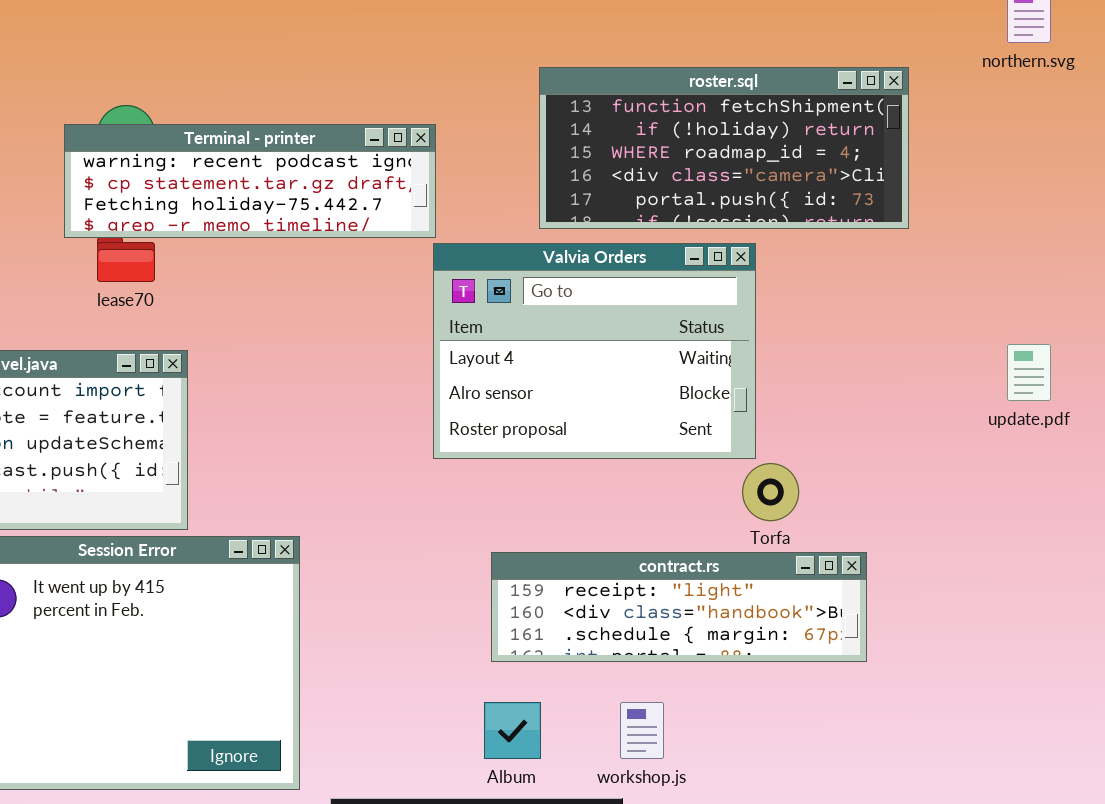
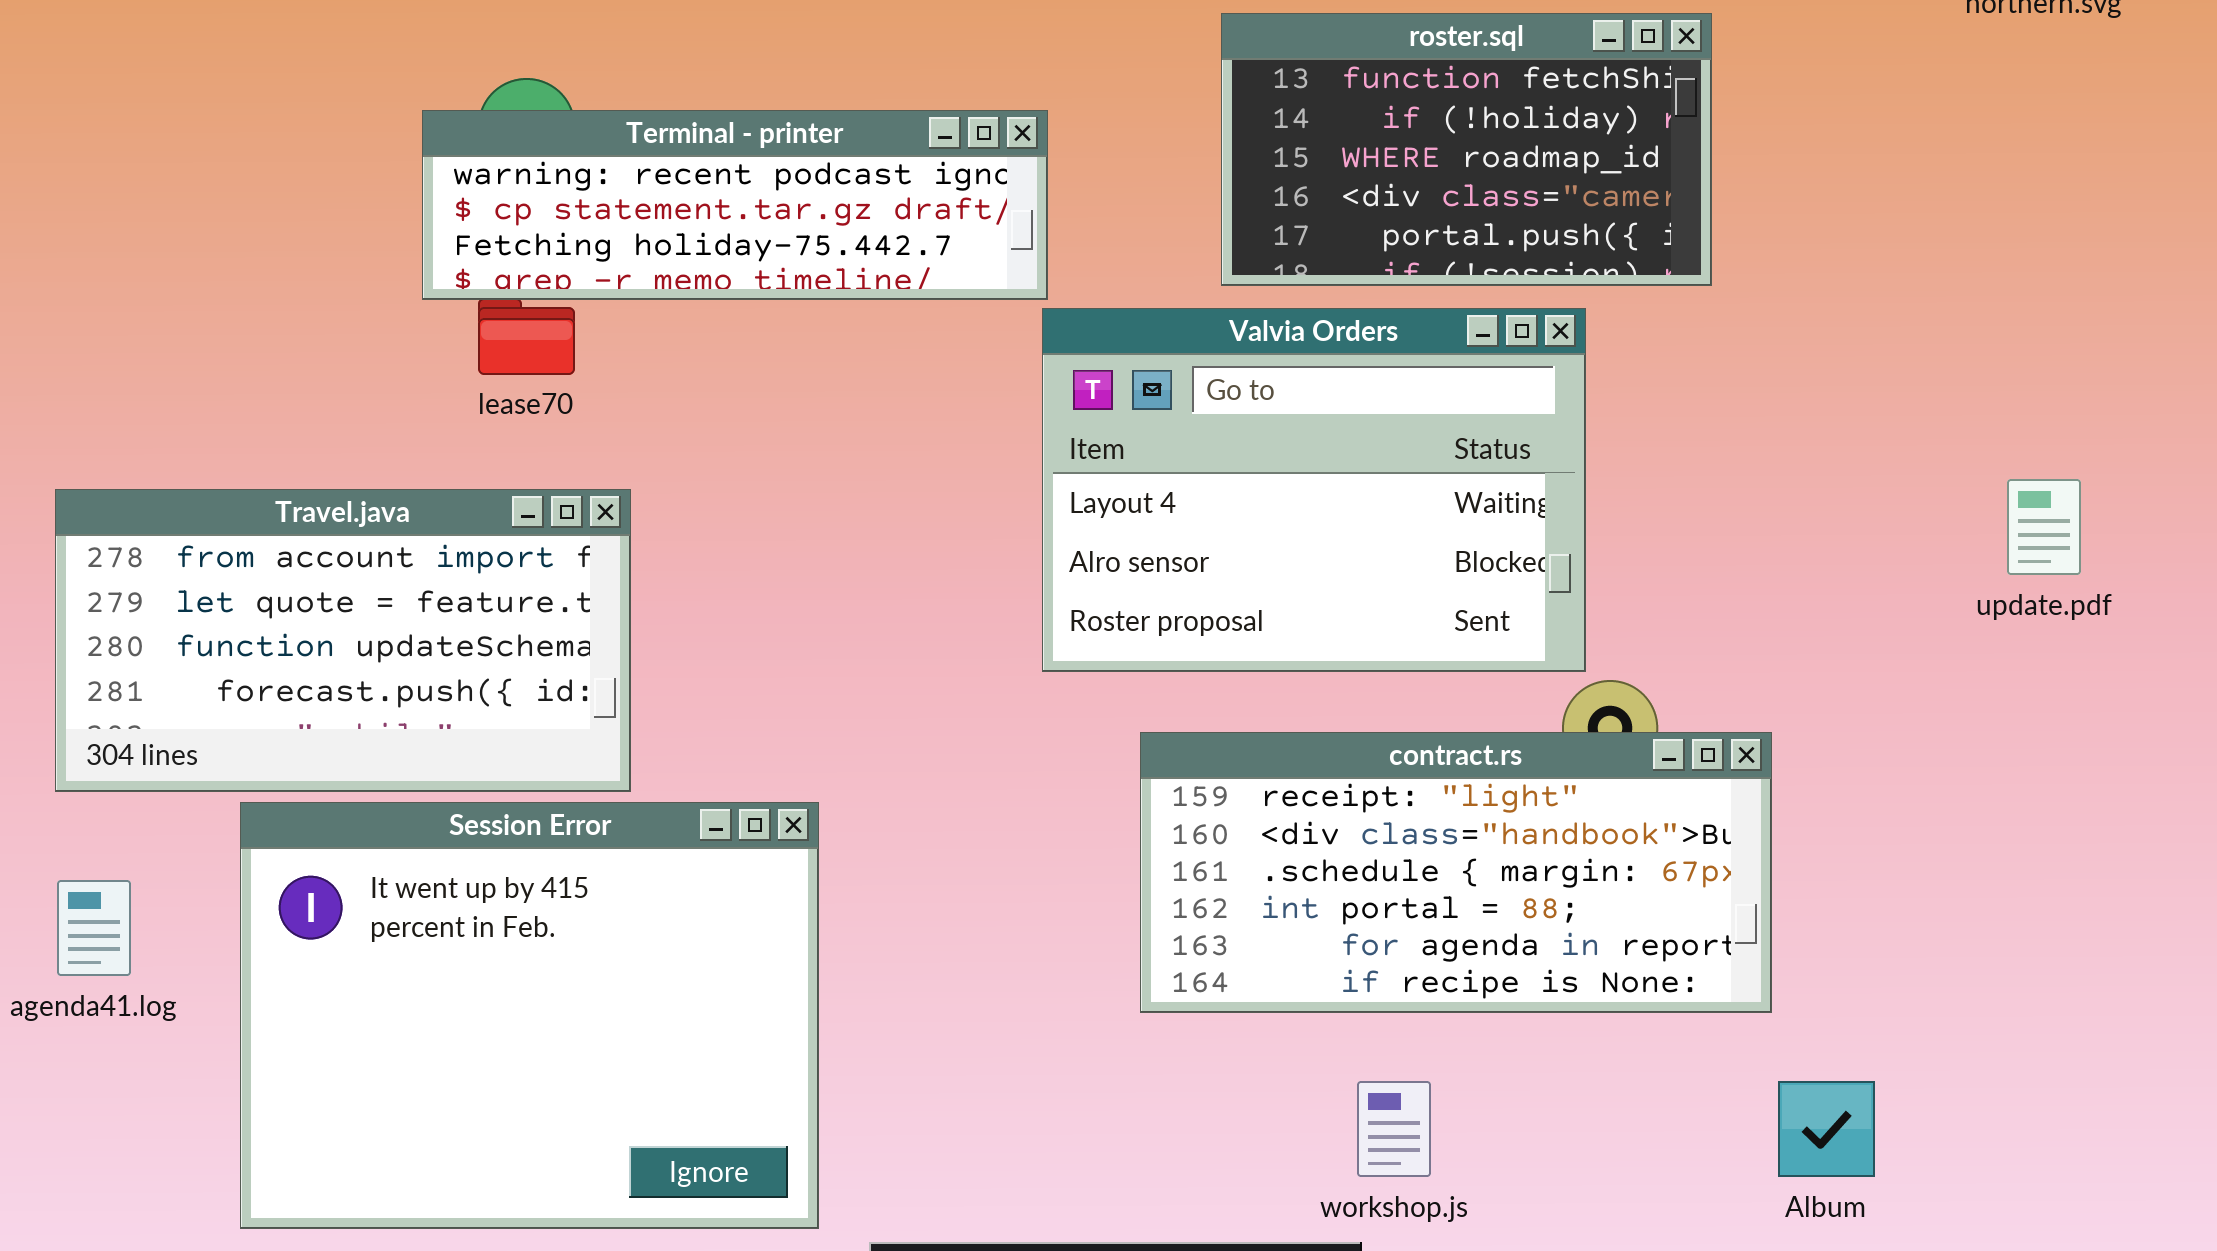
roster.sql: [539,67,909,229] -> [1221,13,1712,286], resized
contract.rs: [491,552,867,662] -> [1140,732,1772,1013], resized
Album: [484,702,541,759] -> [1778,1081,1875,1177], moved

